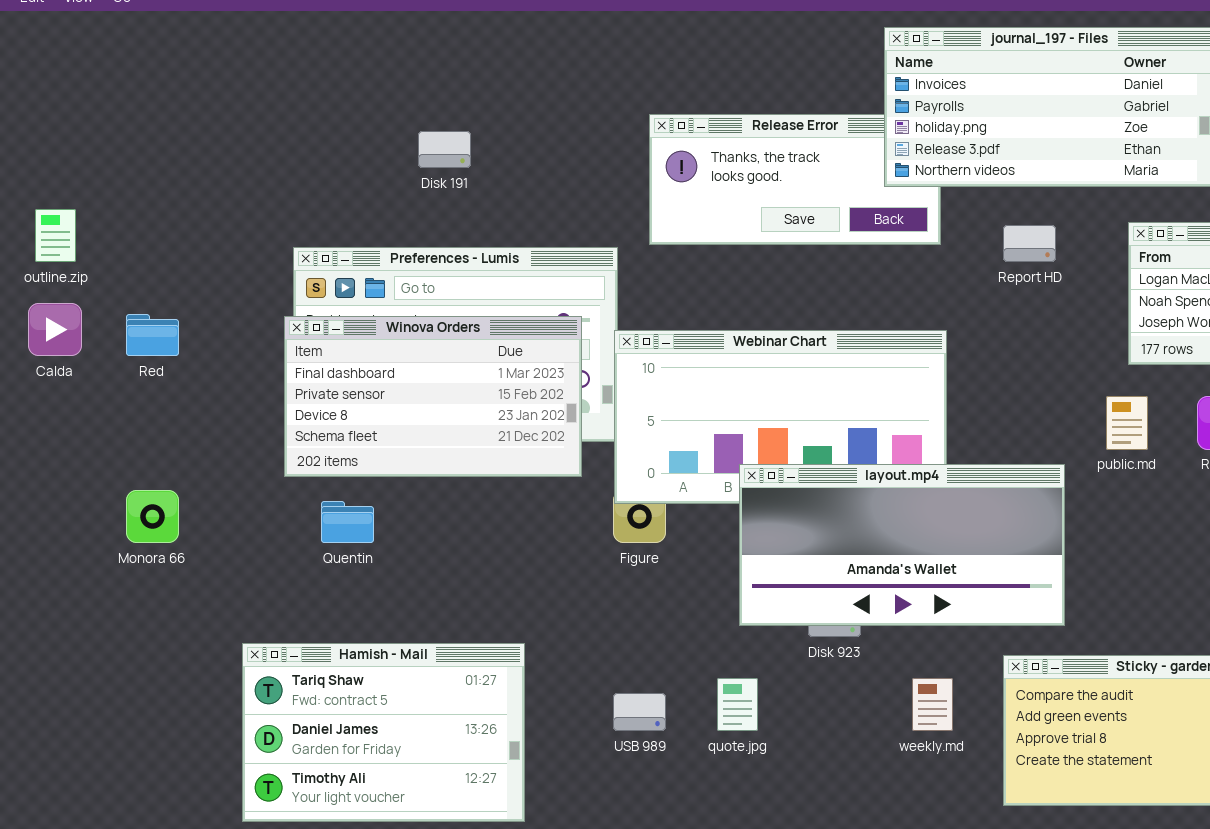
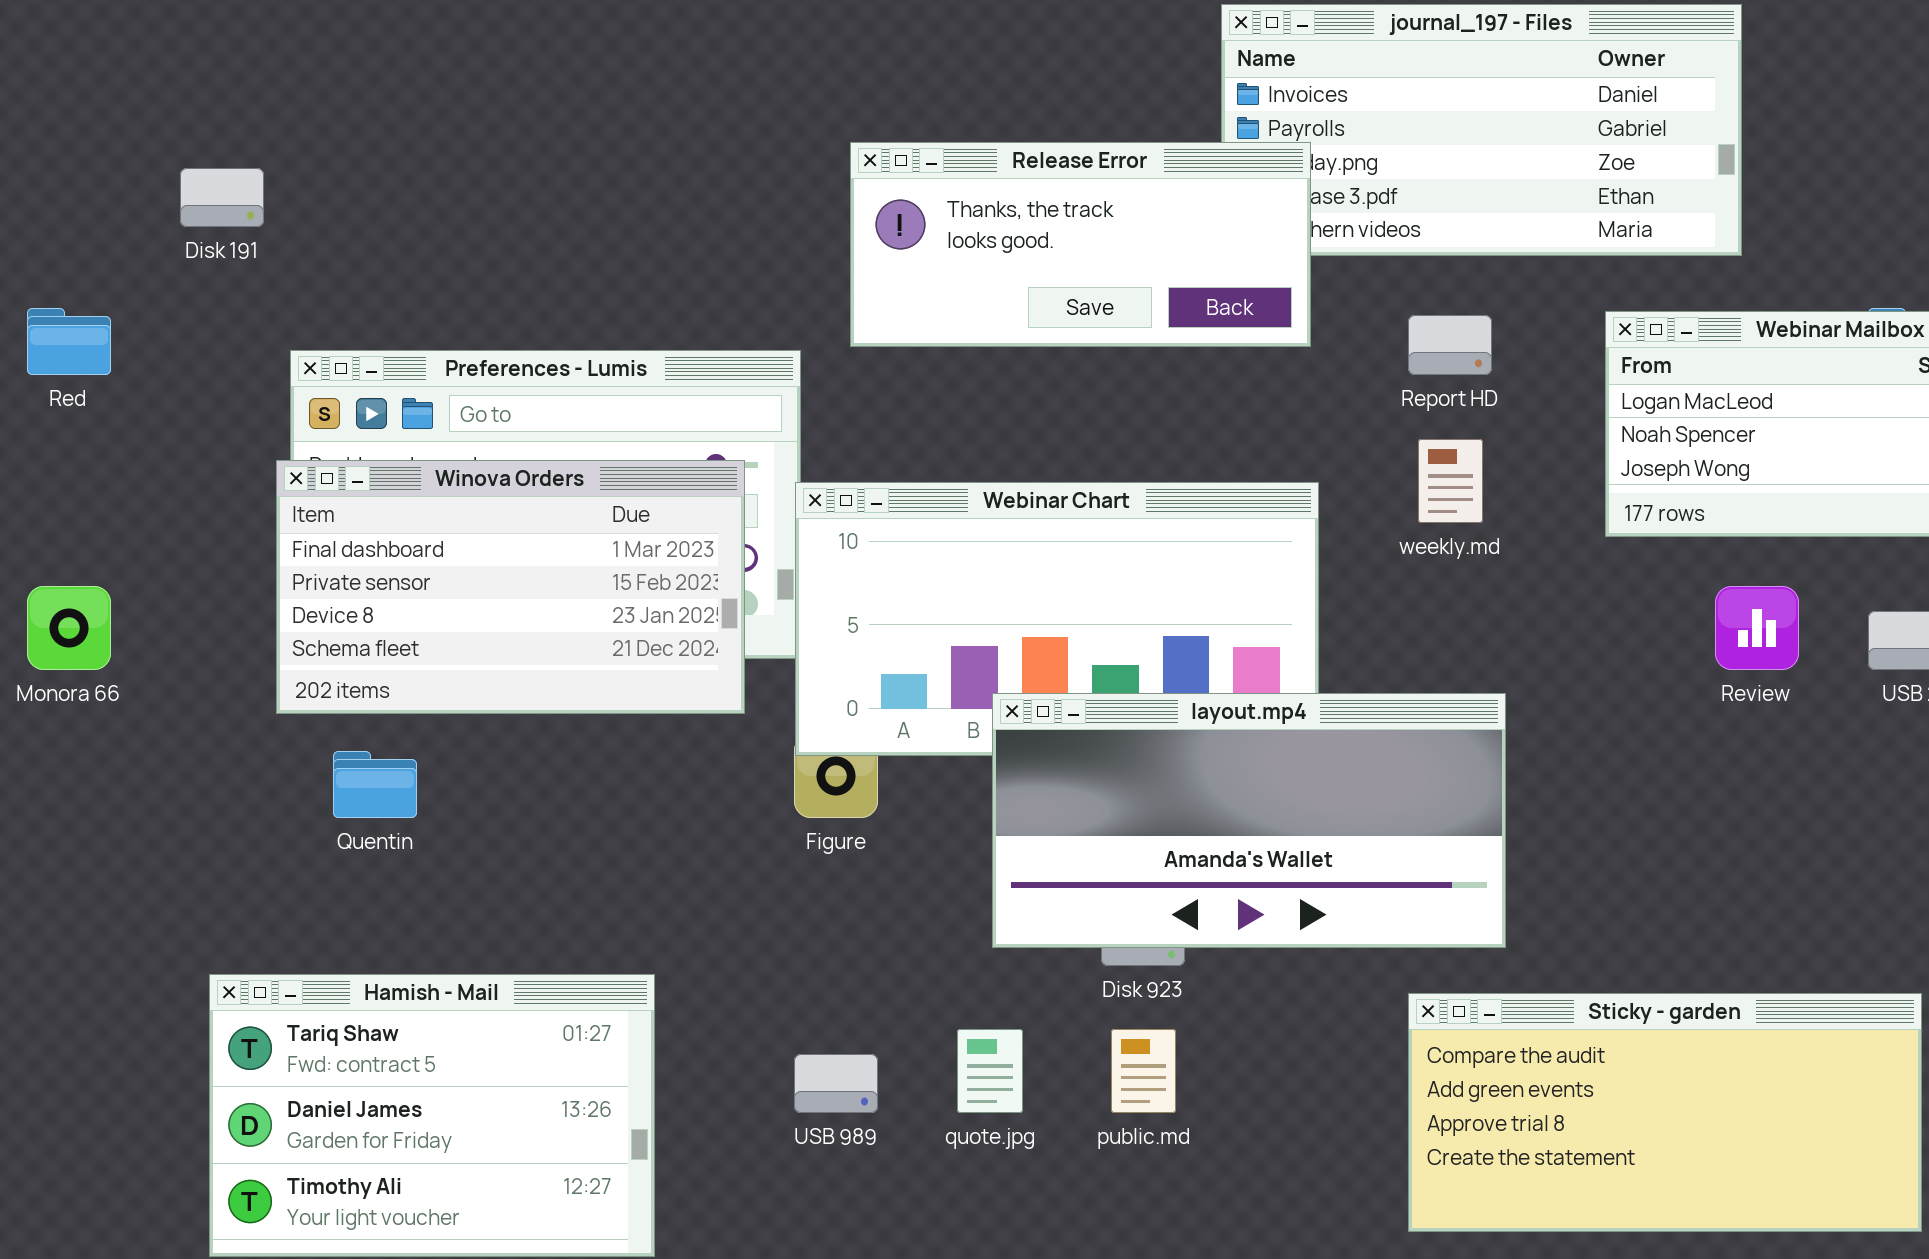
Release Error: [649,114,941,245] -> [850,142,1311,347], raised
Disk 191: [418,131,471,168] -> [180,168,264,227], moved
Red: [126,314,179,356] -> [27,308,111,375], moved
public.md: [1106,396,1148,450] -> [1111,1029,1176,1113], moved
Monora 66: [126,490,179,543] -> [27,586,111,670], moved
weekly.md: [912,678,953,731] -> [1418,439,1483,523], moved

